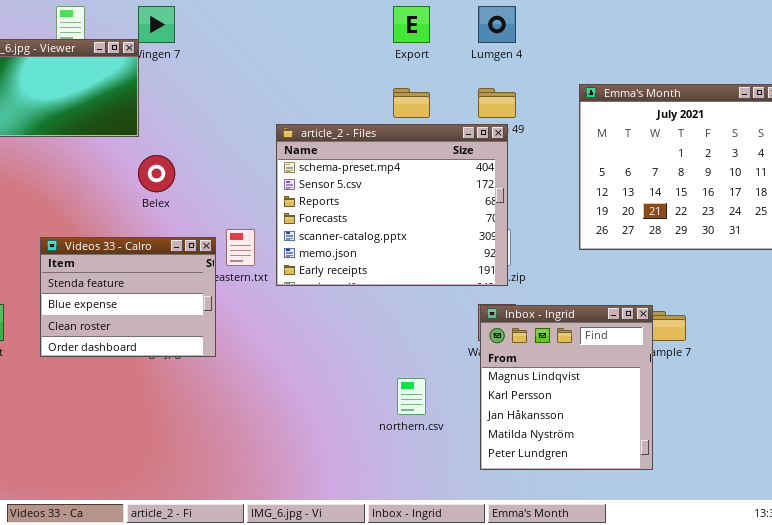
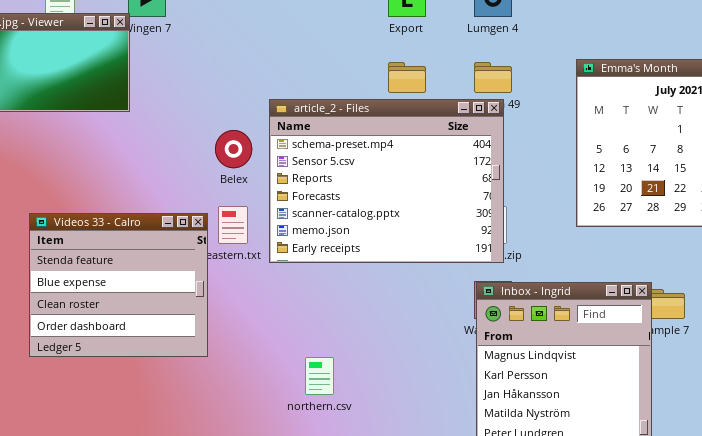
Belex: [138,155,175,192] -> [215,130,252,168], moved
Videos 33 - Calro: [40,237,216,357] -> [29,213,208,357], resized
northern.csv: [397,378,426,415] -> [305,357,334,395], moved

